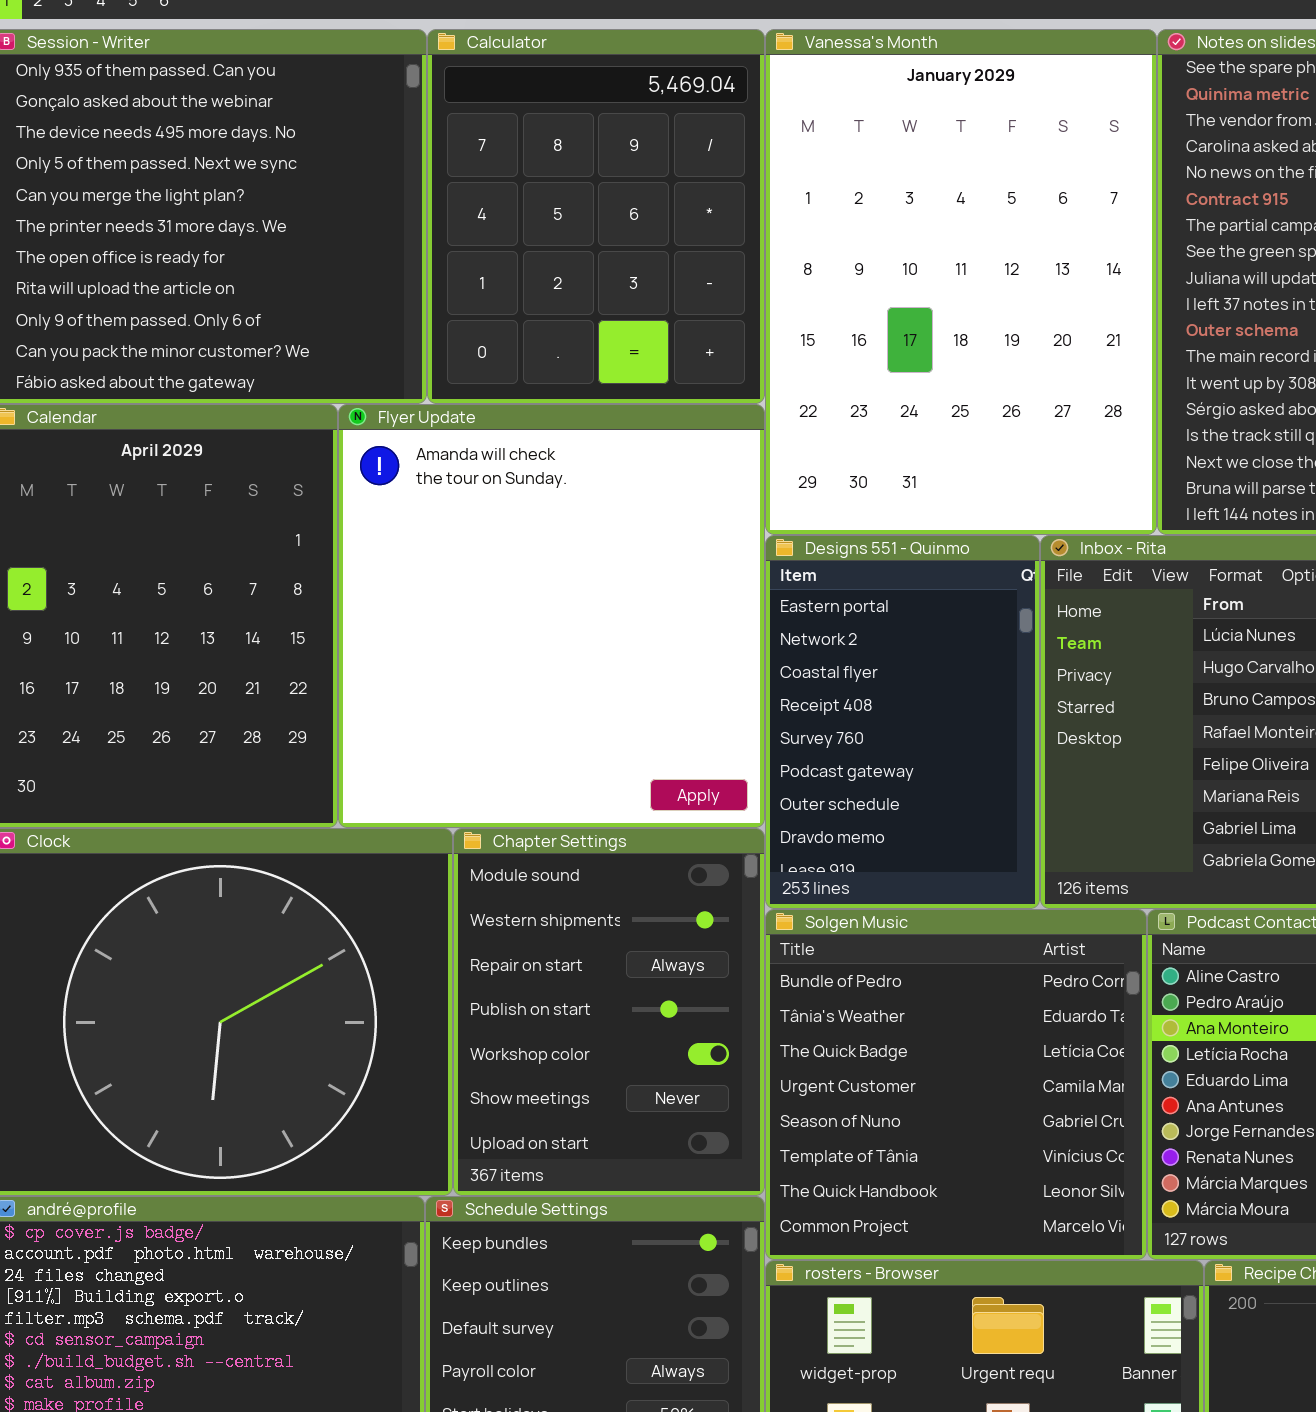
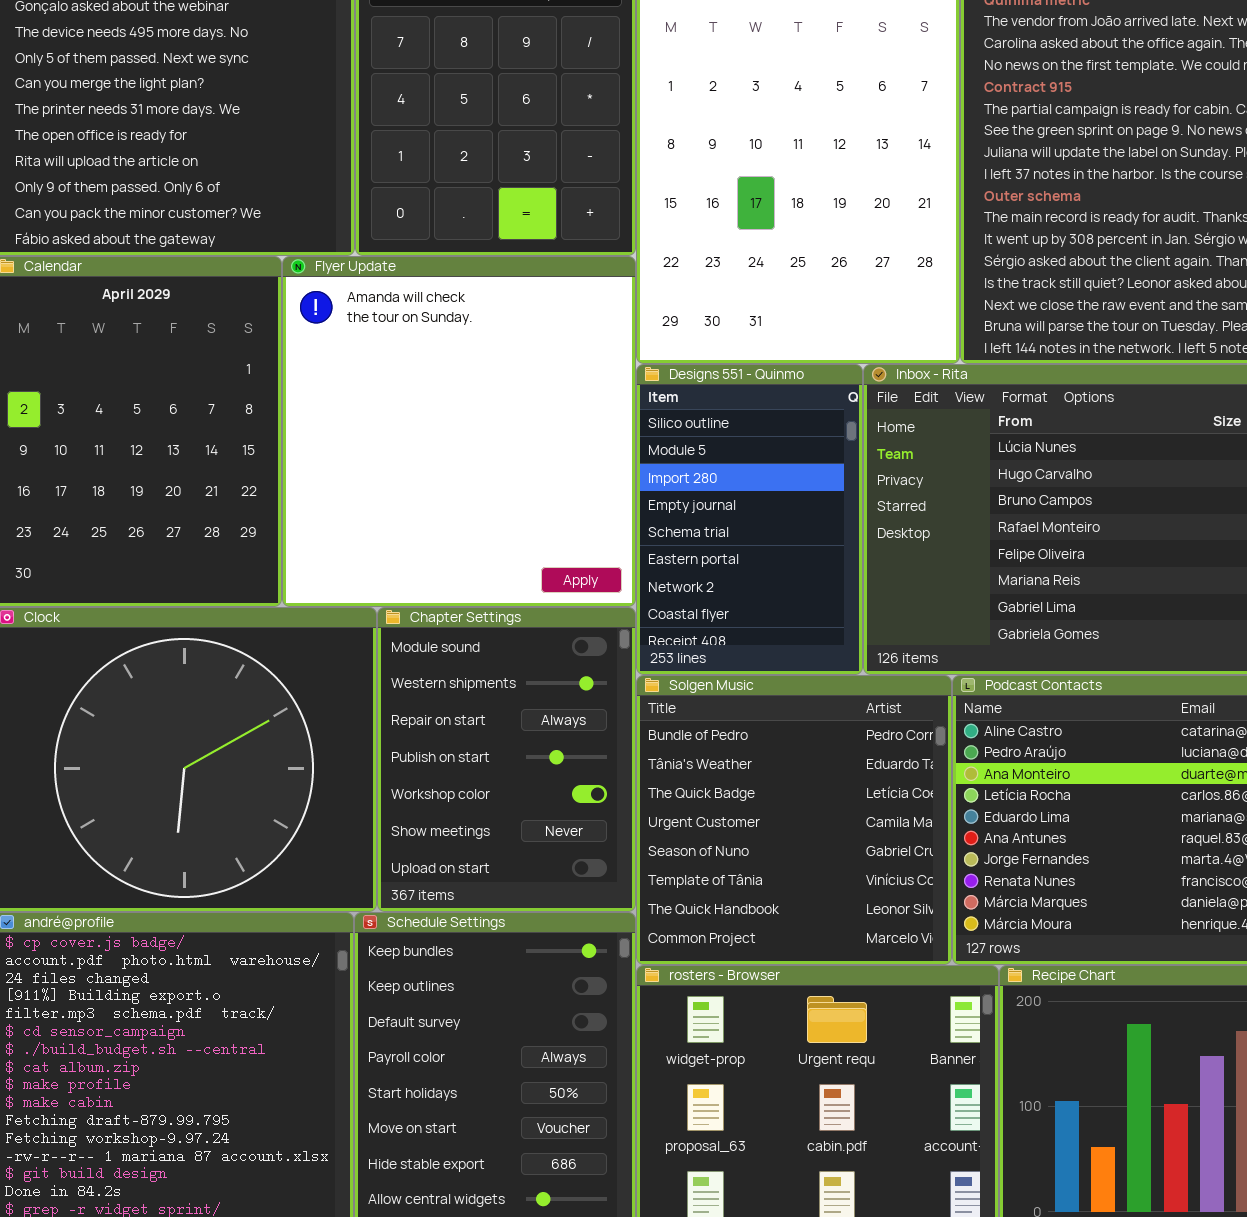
Designs 551 - Quinmo: [765,535,1040,909] -> [636,364,863,675], scrolled up 5 rows

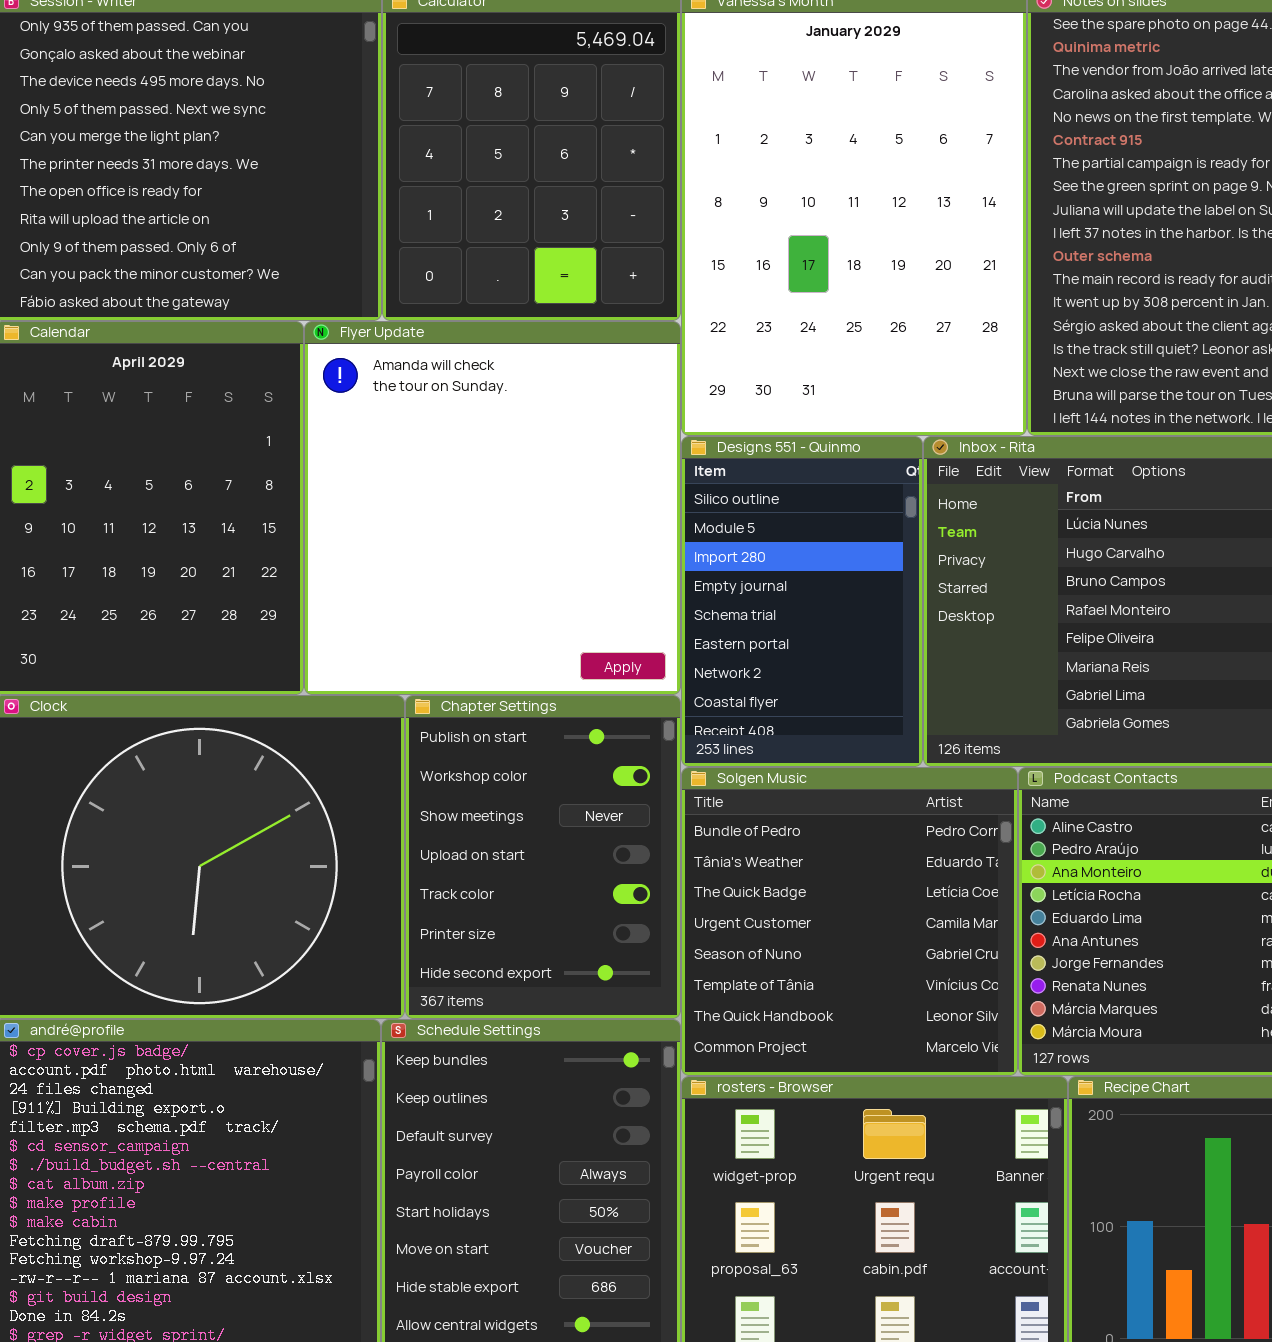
Chapter Settings: [377,607,636,912] -> [405,695,681,1019], scrolled down 3 rows

